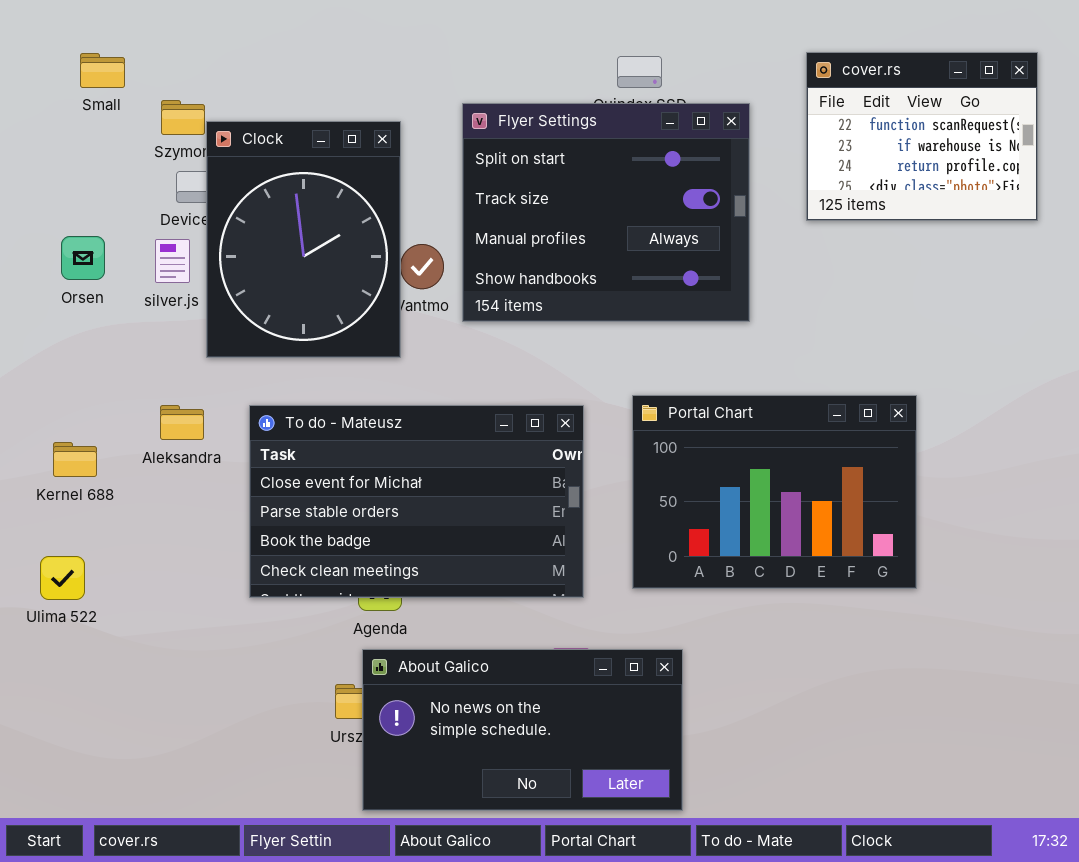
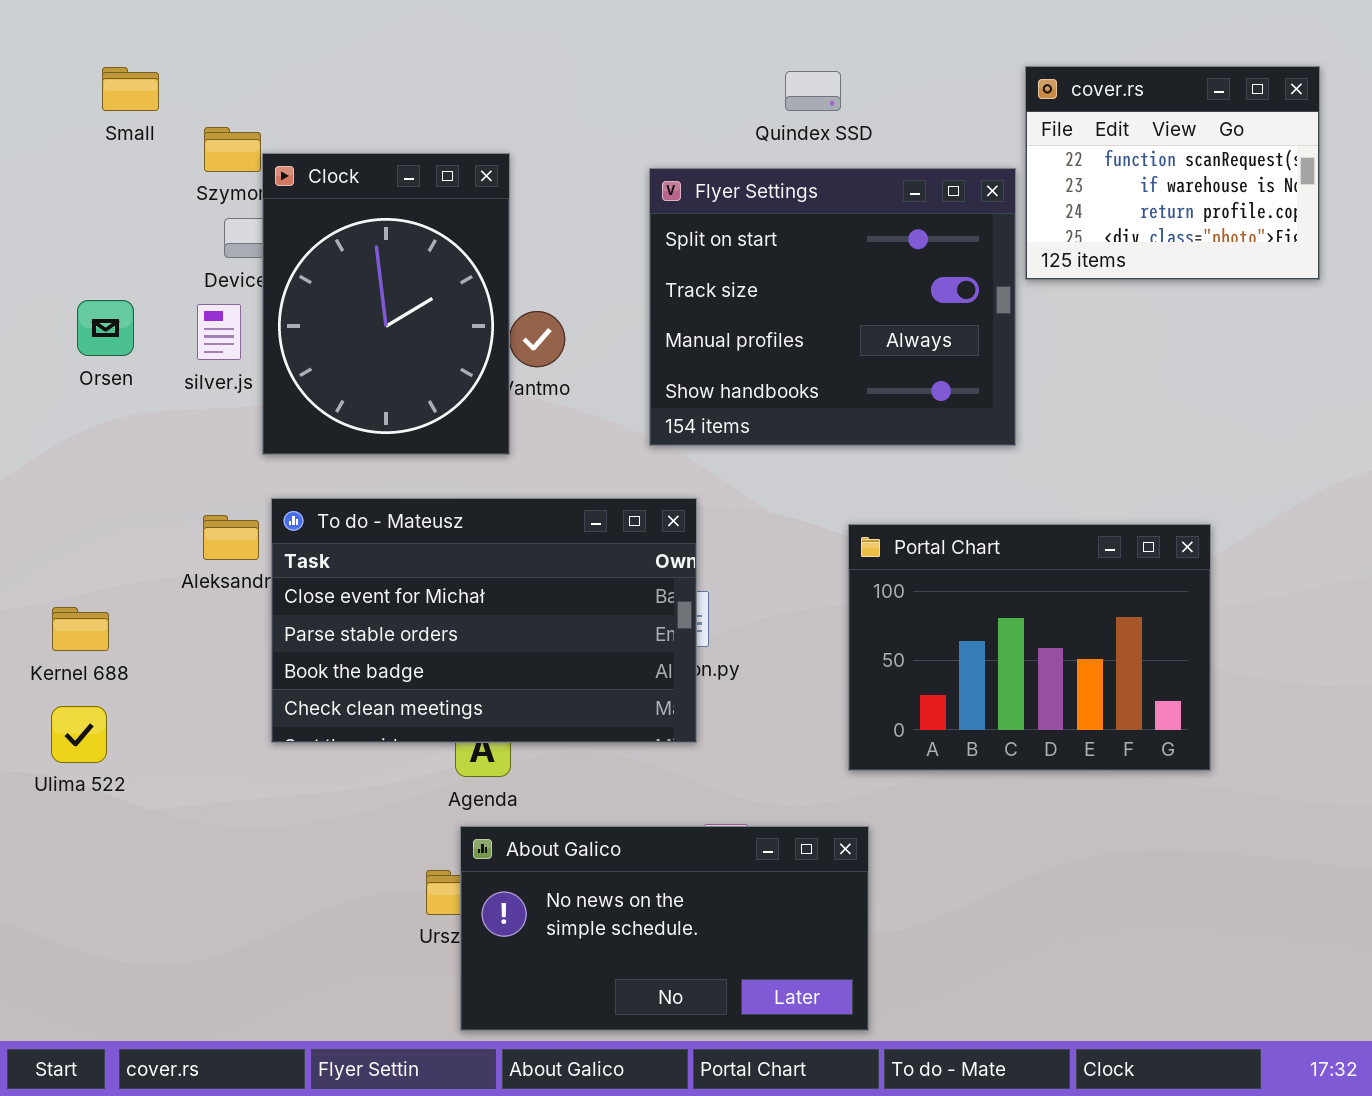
Flyer Settings: [462,103,750,322] -> [649,168,1016,446], moved
Portal Chart: [632,395,917,589] -> [848,524,1211,771], moved
To do - Mateusz: [249,405,584,598] -> [271,498,697,743], moved
Kernel 688: [53,442,97,477] -> [52,607,109,651], moved

